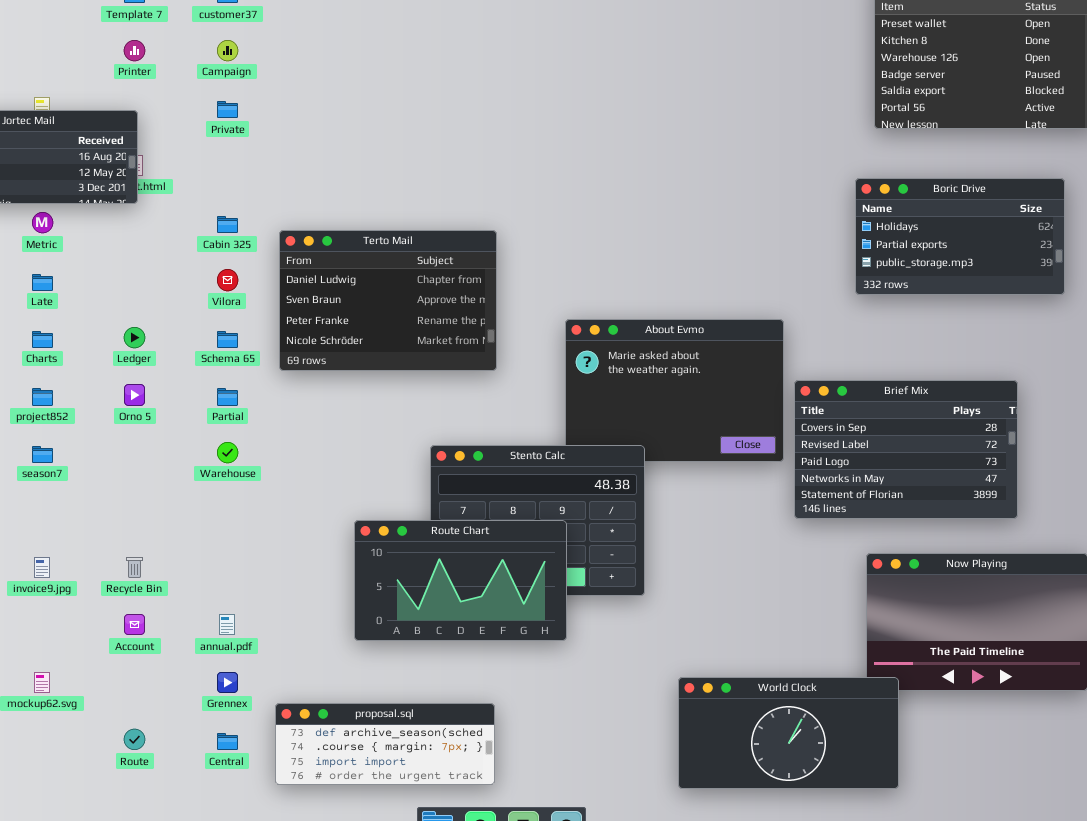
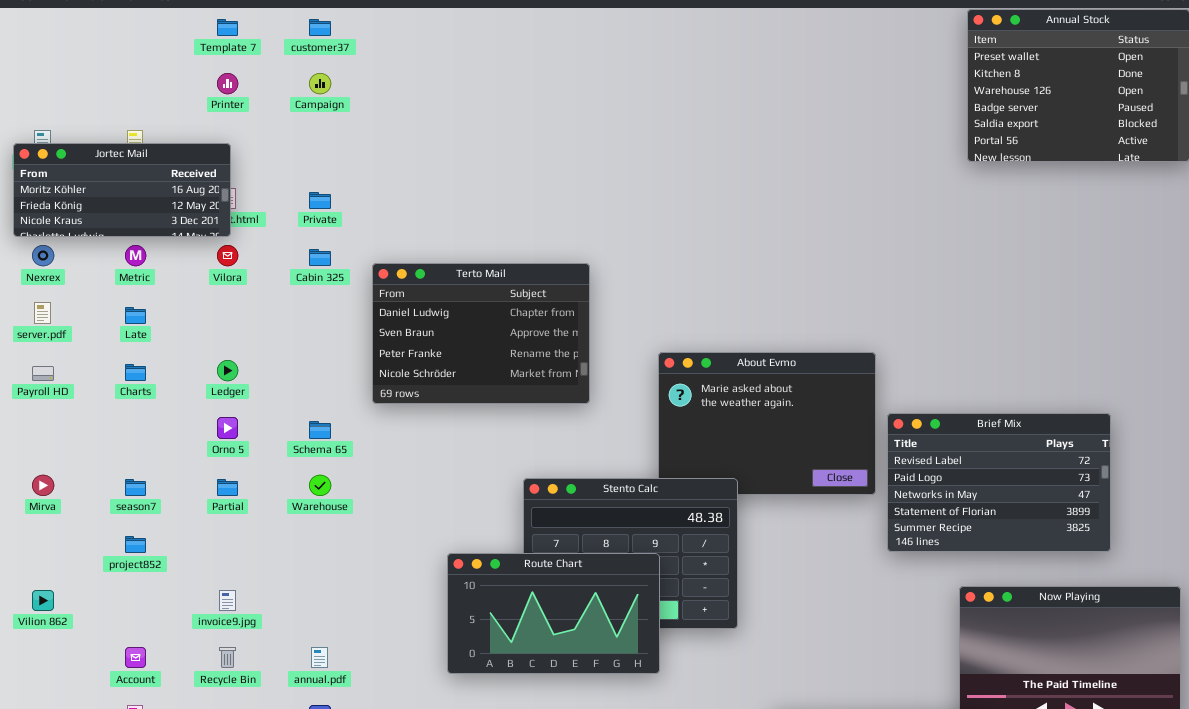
Private: [217,101,238,118] -> [309,192,331,209], moved
Boric Drive: [855,178,1065,295] -> none, closed
Vilora: [217,269,238,291] -> [217,245,238,266], moved
Schema 65: [217,331,238,348] -> [309,421,331,439], moved
Brief Mix: [794,380,1018,519] -> [887,413,1111,552], scrolled down 1 row
project852: [32,388,53,406] -> [125,536,146,553], moved
Partial: [217,388,238,406] -> [217,479,238,496], moved
invoice9.jpg: [34,557,50,578] -> [219,590,236,611], moved
Recycle Bin: [126,557,143,578] -> [219,647,236,668], moved
Account: [124,614,145,635] -> [125,647,146,668], moved

